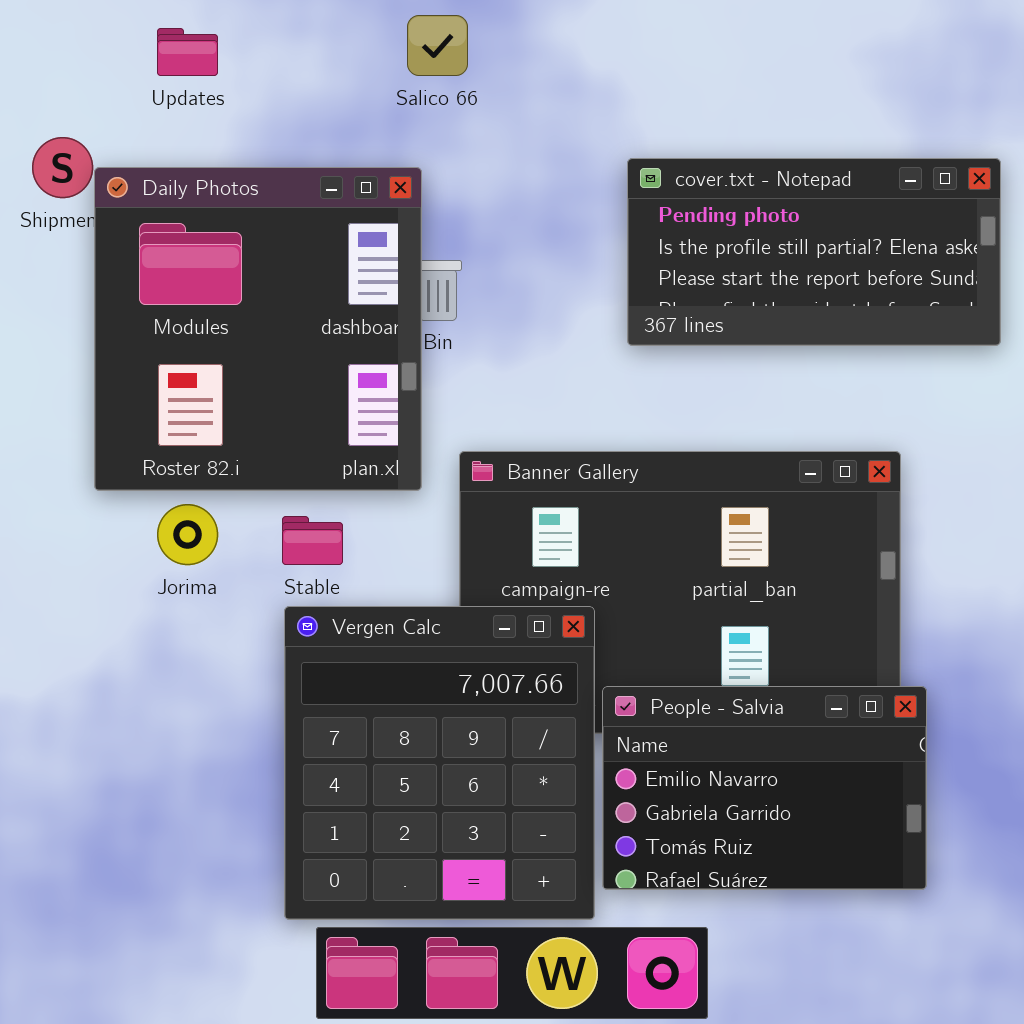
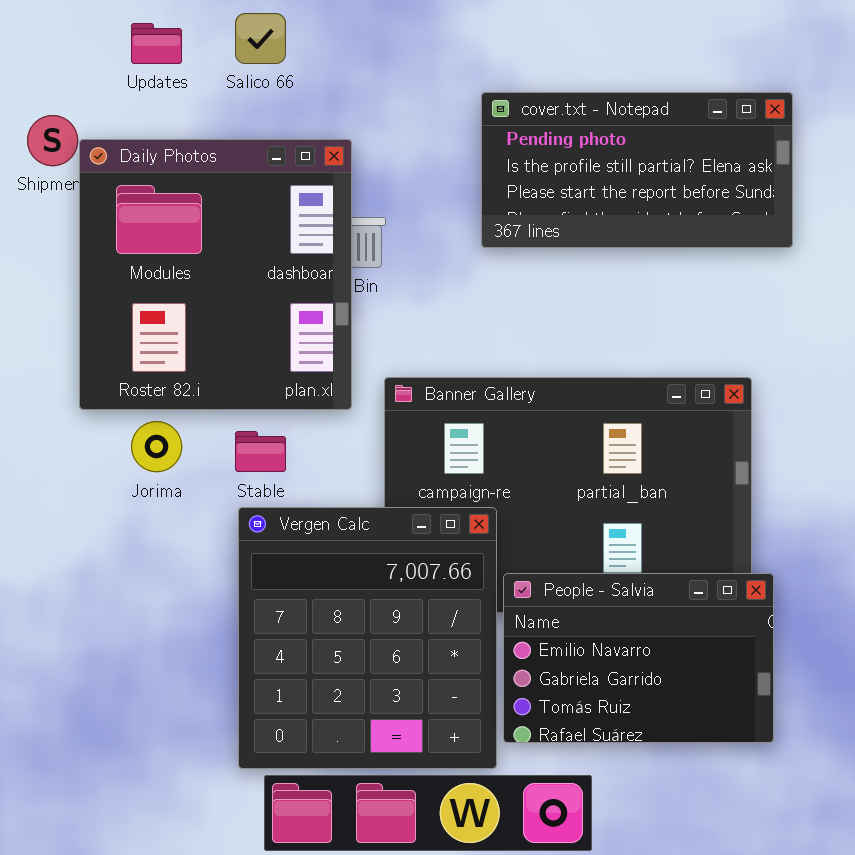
Salico 66: [407,15,468,76] -> [235,13,286,64], moved
cover.txt - Notepad: [627,158,1001,346] -> [481,92,793,248], moved

